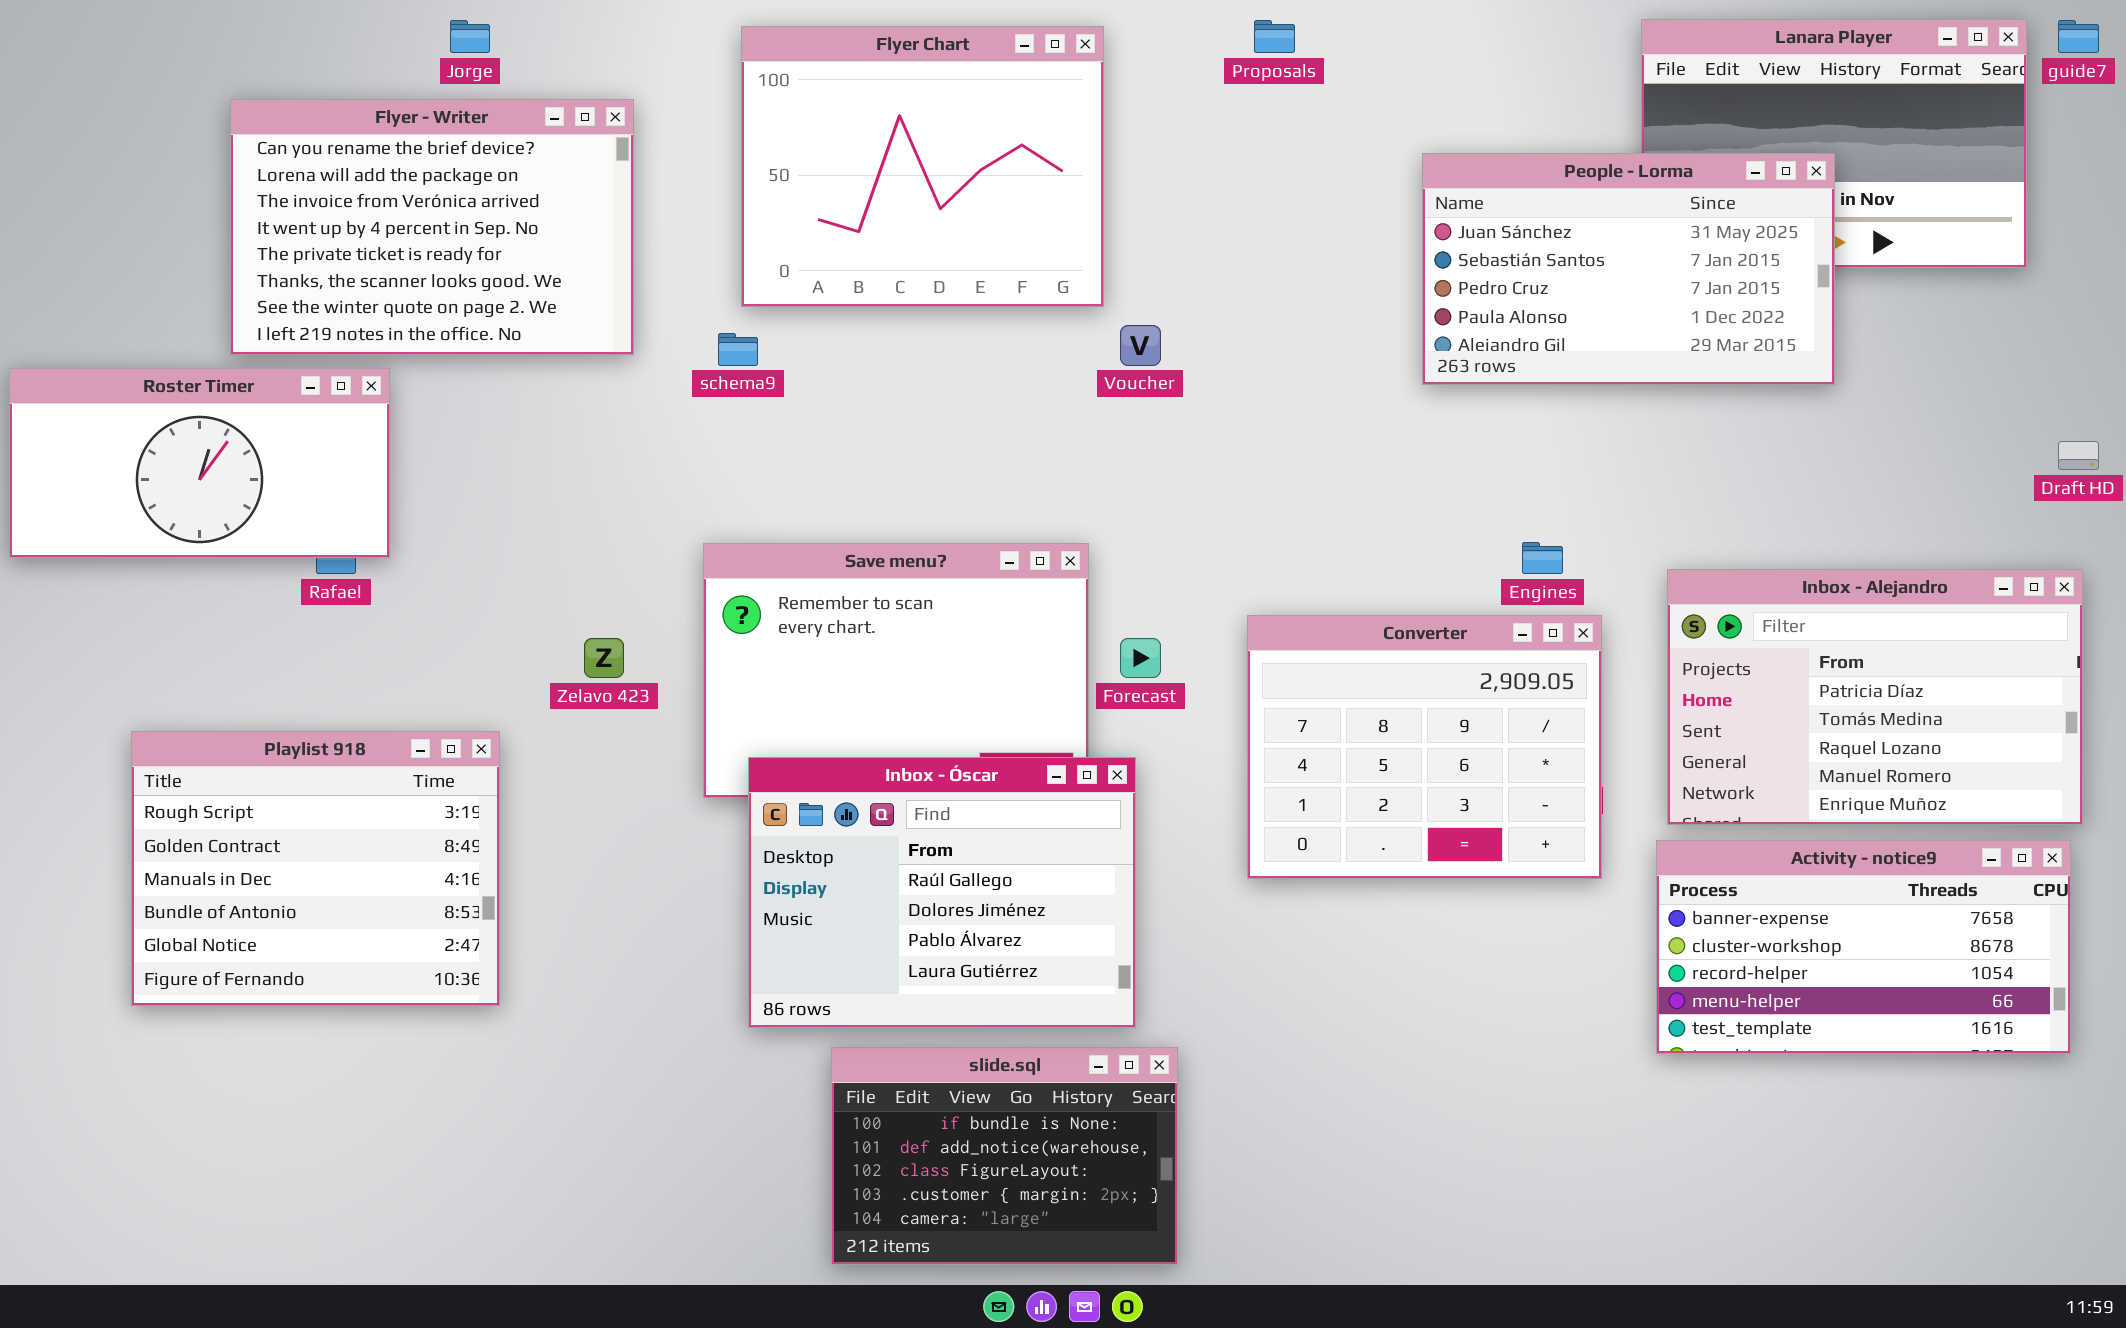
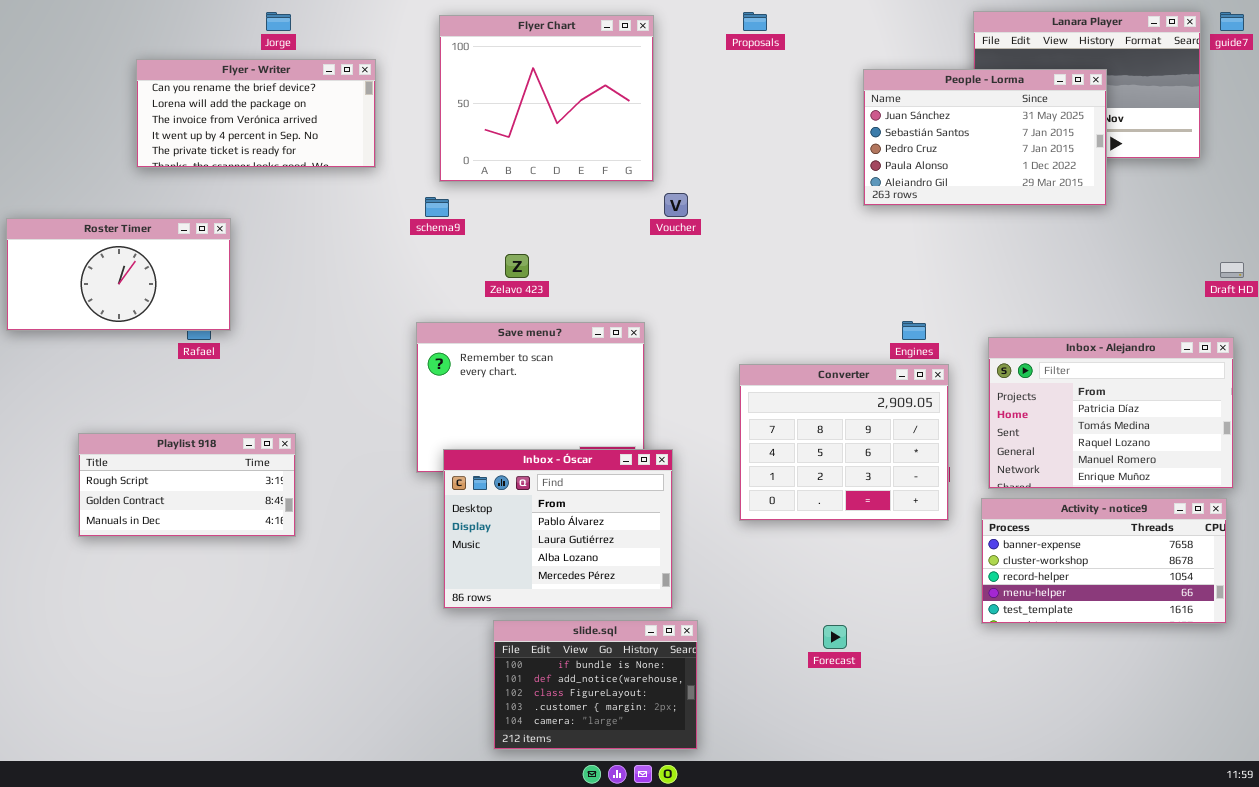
Flyer - Writer: [230,99,634,355] -> [136,59,376,168], resized
People - Lorma: [1422,153,1835,385] -> [863,69,1107,206], moved
Zelavo 423: [584,638,624,678] -> [505,254,529,278], moved
Forecast: [1120,638,1161,678] -> [823,625,847,649], moved
Playlist 918: [131,731,500,1006] -> [78,433,296,537], resized
Inbox - Óscar: [748,757,1136,1028] -> [443,449,673,609], scrolled down 2 rows

